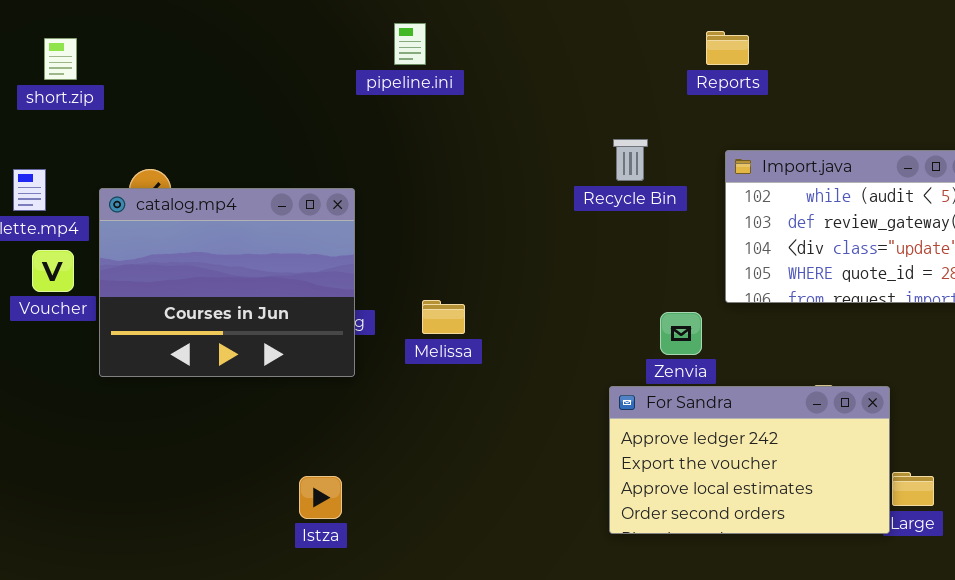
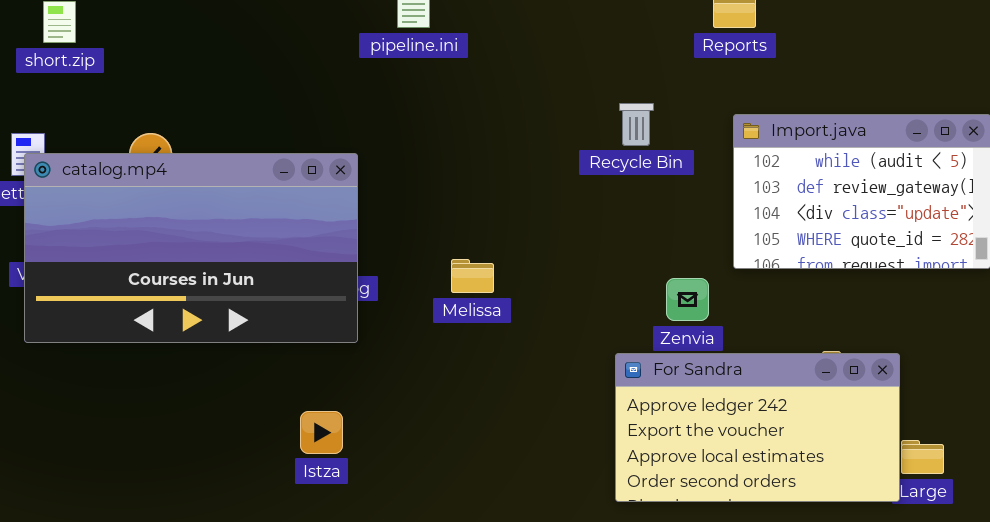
catalog.mp4: [99,188,355,377] -> [24,153,358,343], resized
Melissa: [422,300,465,334] -> [451,259,494,293], moved
Istza: [299,476,342,519] -> [300,411,343,454], moved

